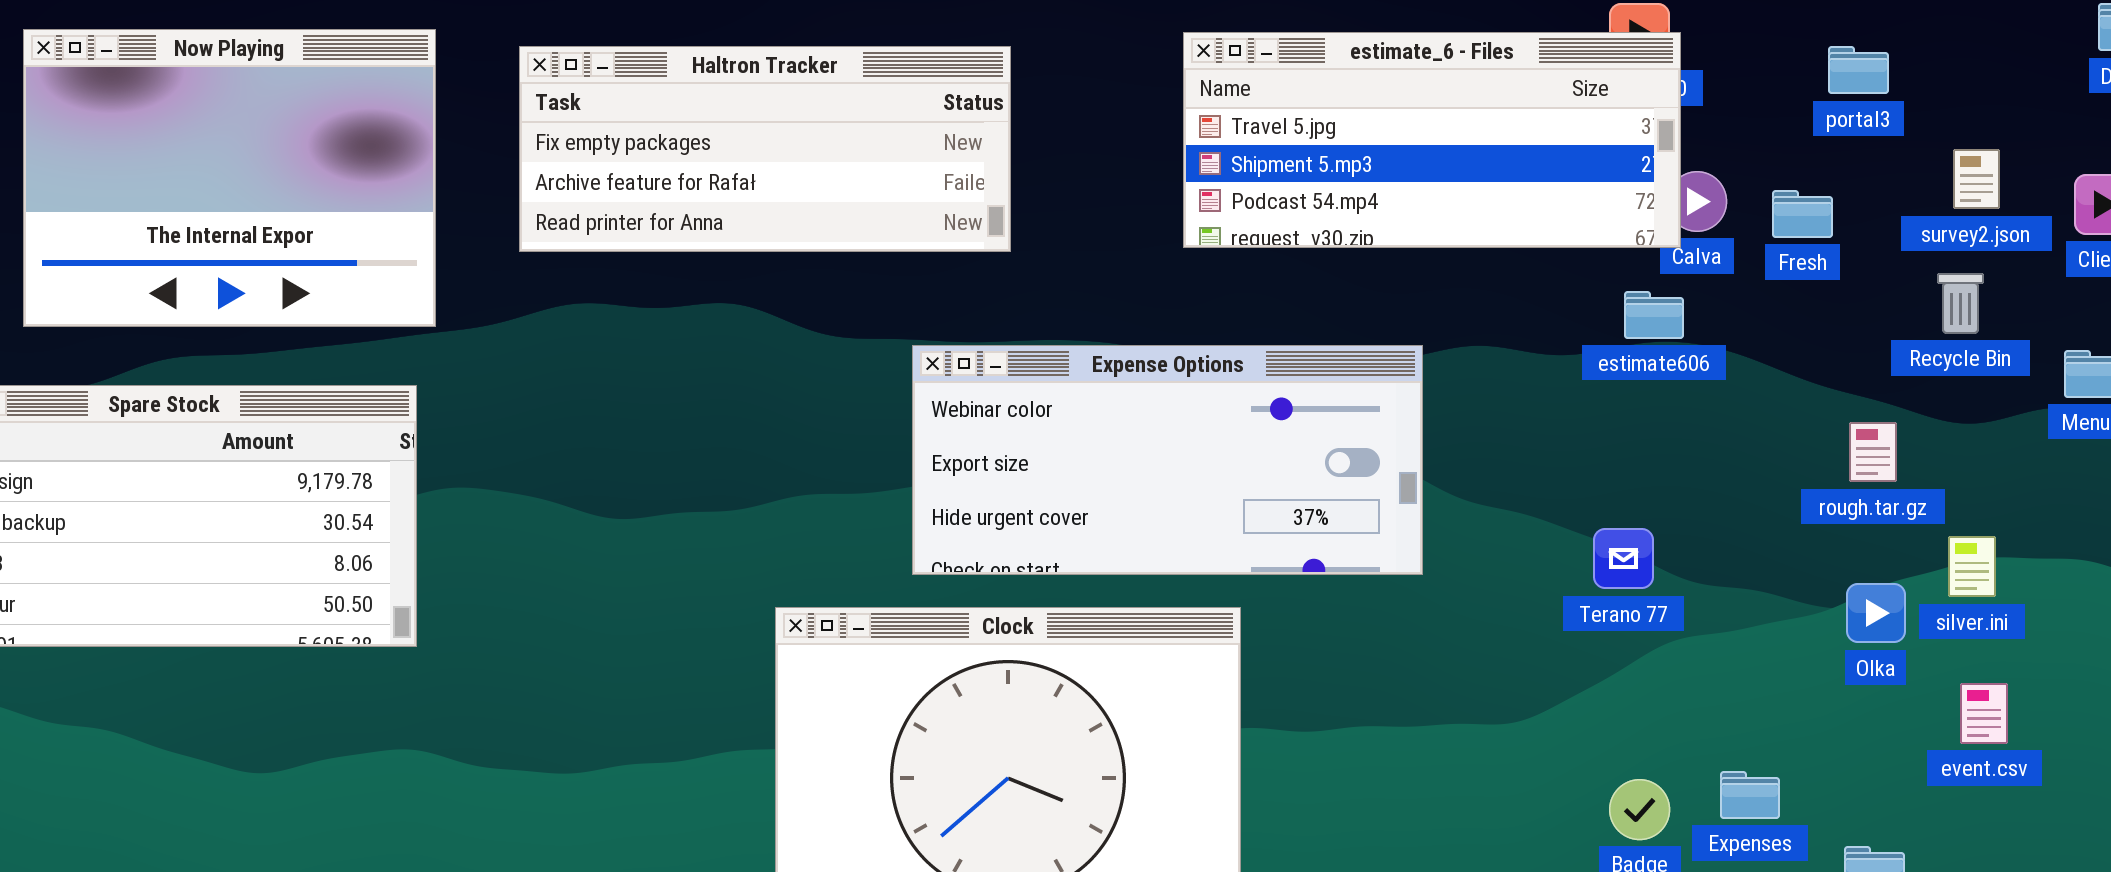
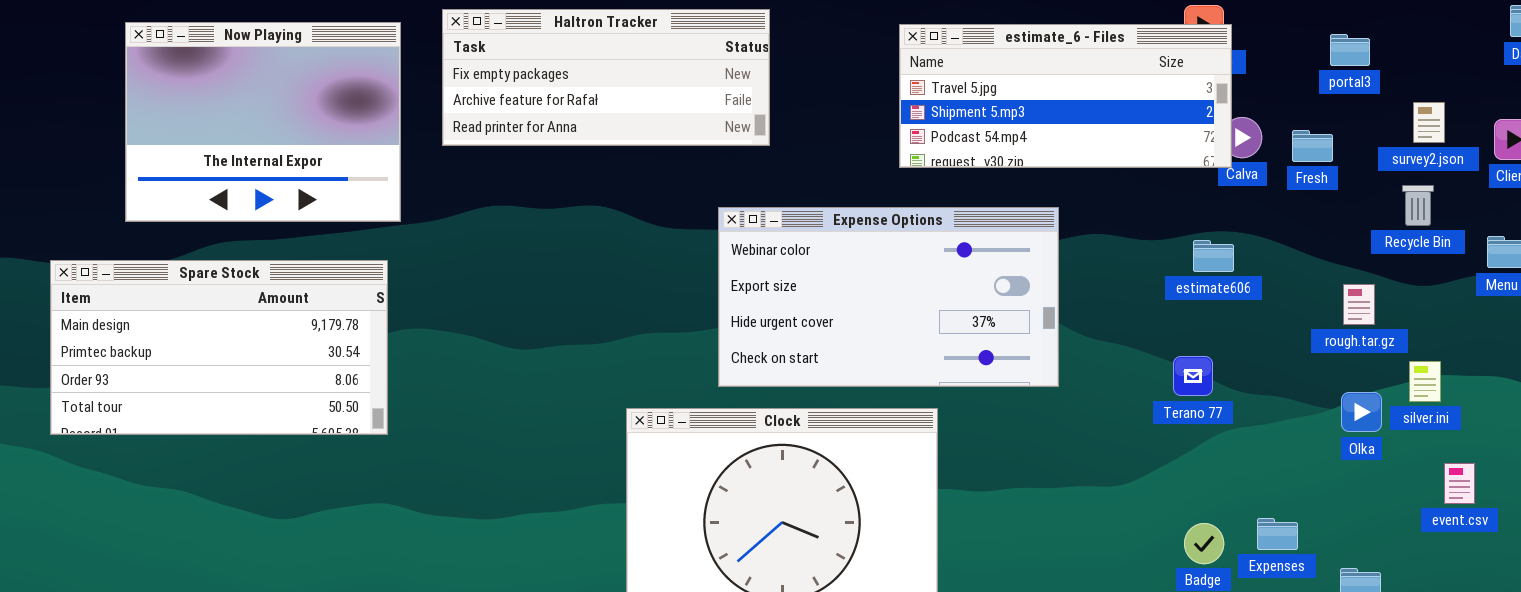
Haltron Tracker: [519,46,1011,252] -> [442,9,770,146], moved
estimate606: [1624,291,1684,339] -> [1193,240,1234,272], moved
Expense Options: [912,345,1423,575] -> [718,207,1059,387], resized
event.csv: [1960,683,2008,744] -> [1444,463,1475,504], moved

